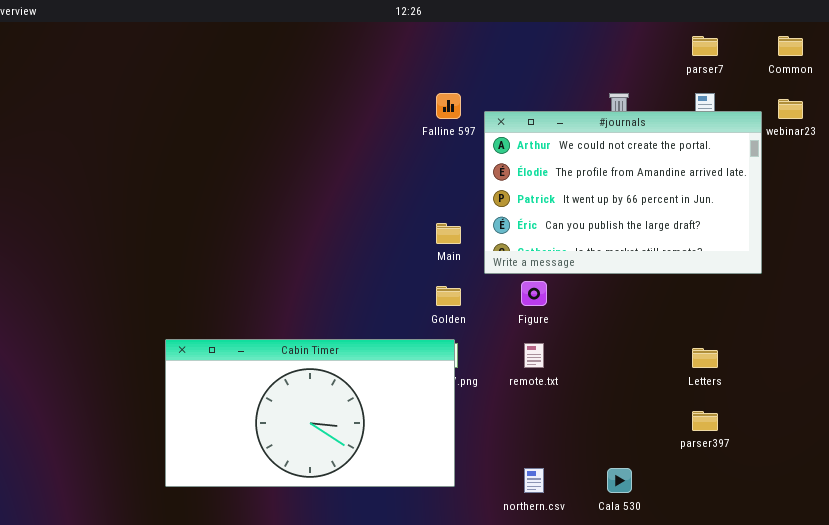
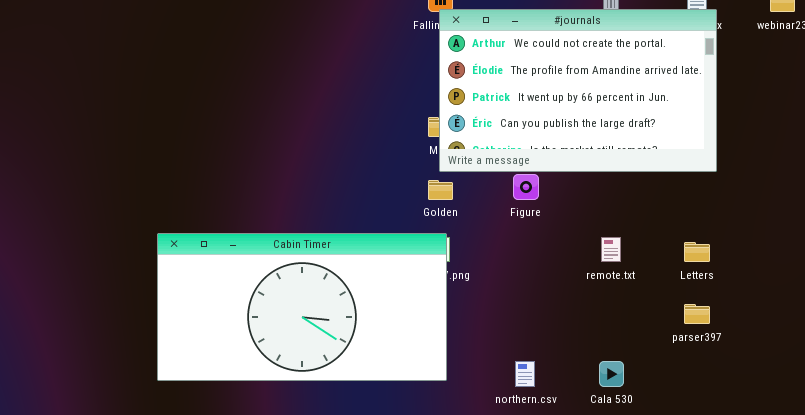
#journals: [484,111,762,274] -> [439,9,717,172], moved
remote.txt: [524,343,544,368] -> [601,237,621,262], moved

